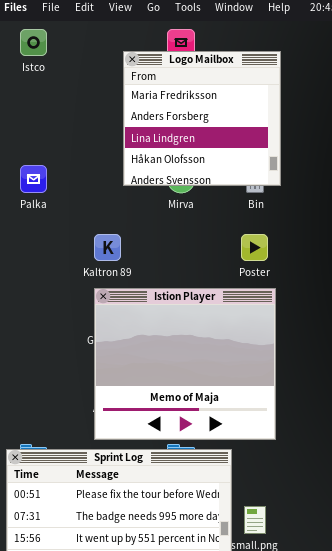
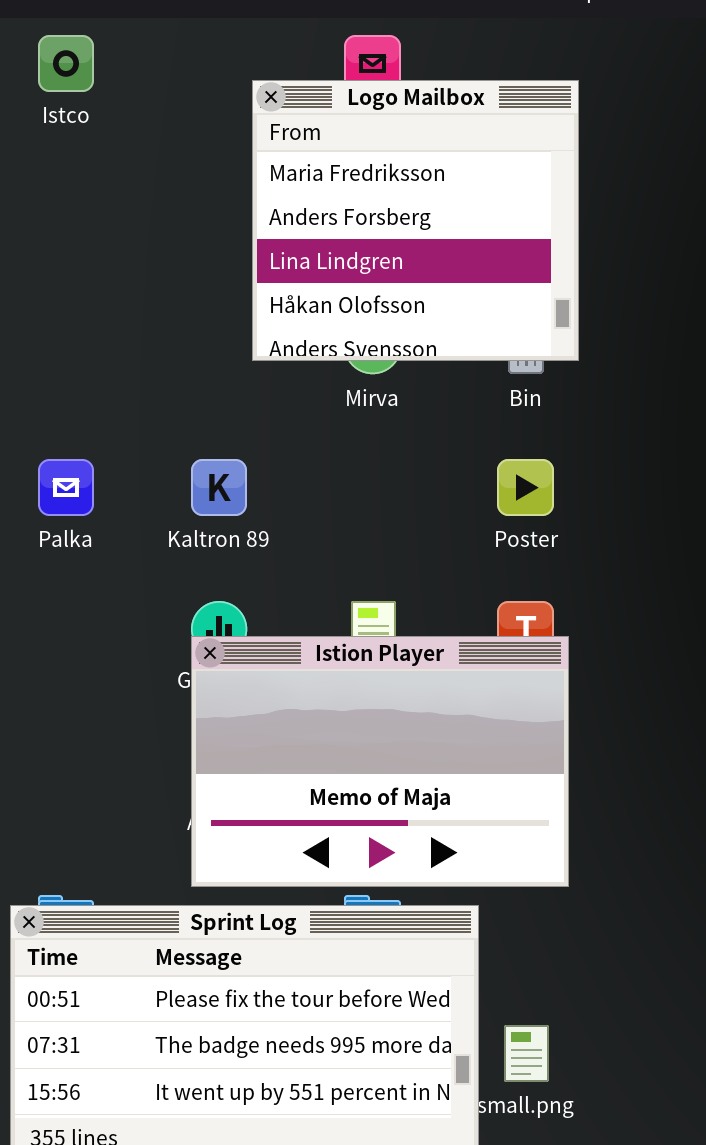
Palka: [20,165,47,193] -> [38,459,94,516], moved
Istion Player: [94,288,276,440] -> [191,636,569,887], resized

